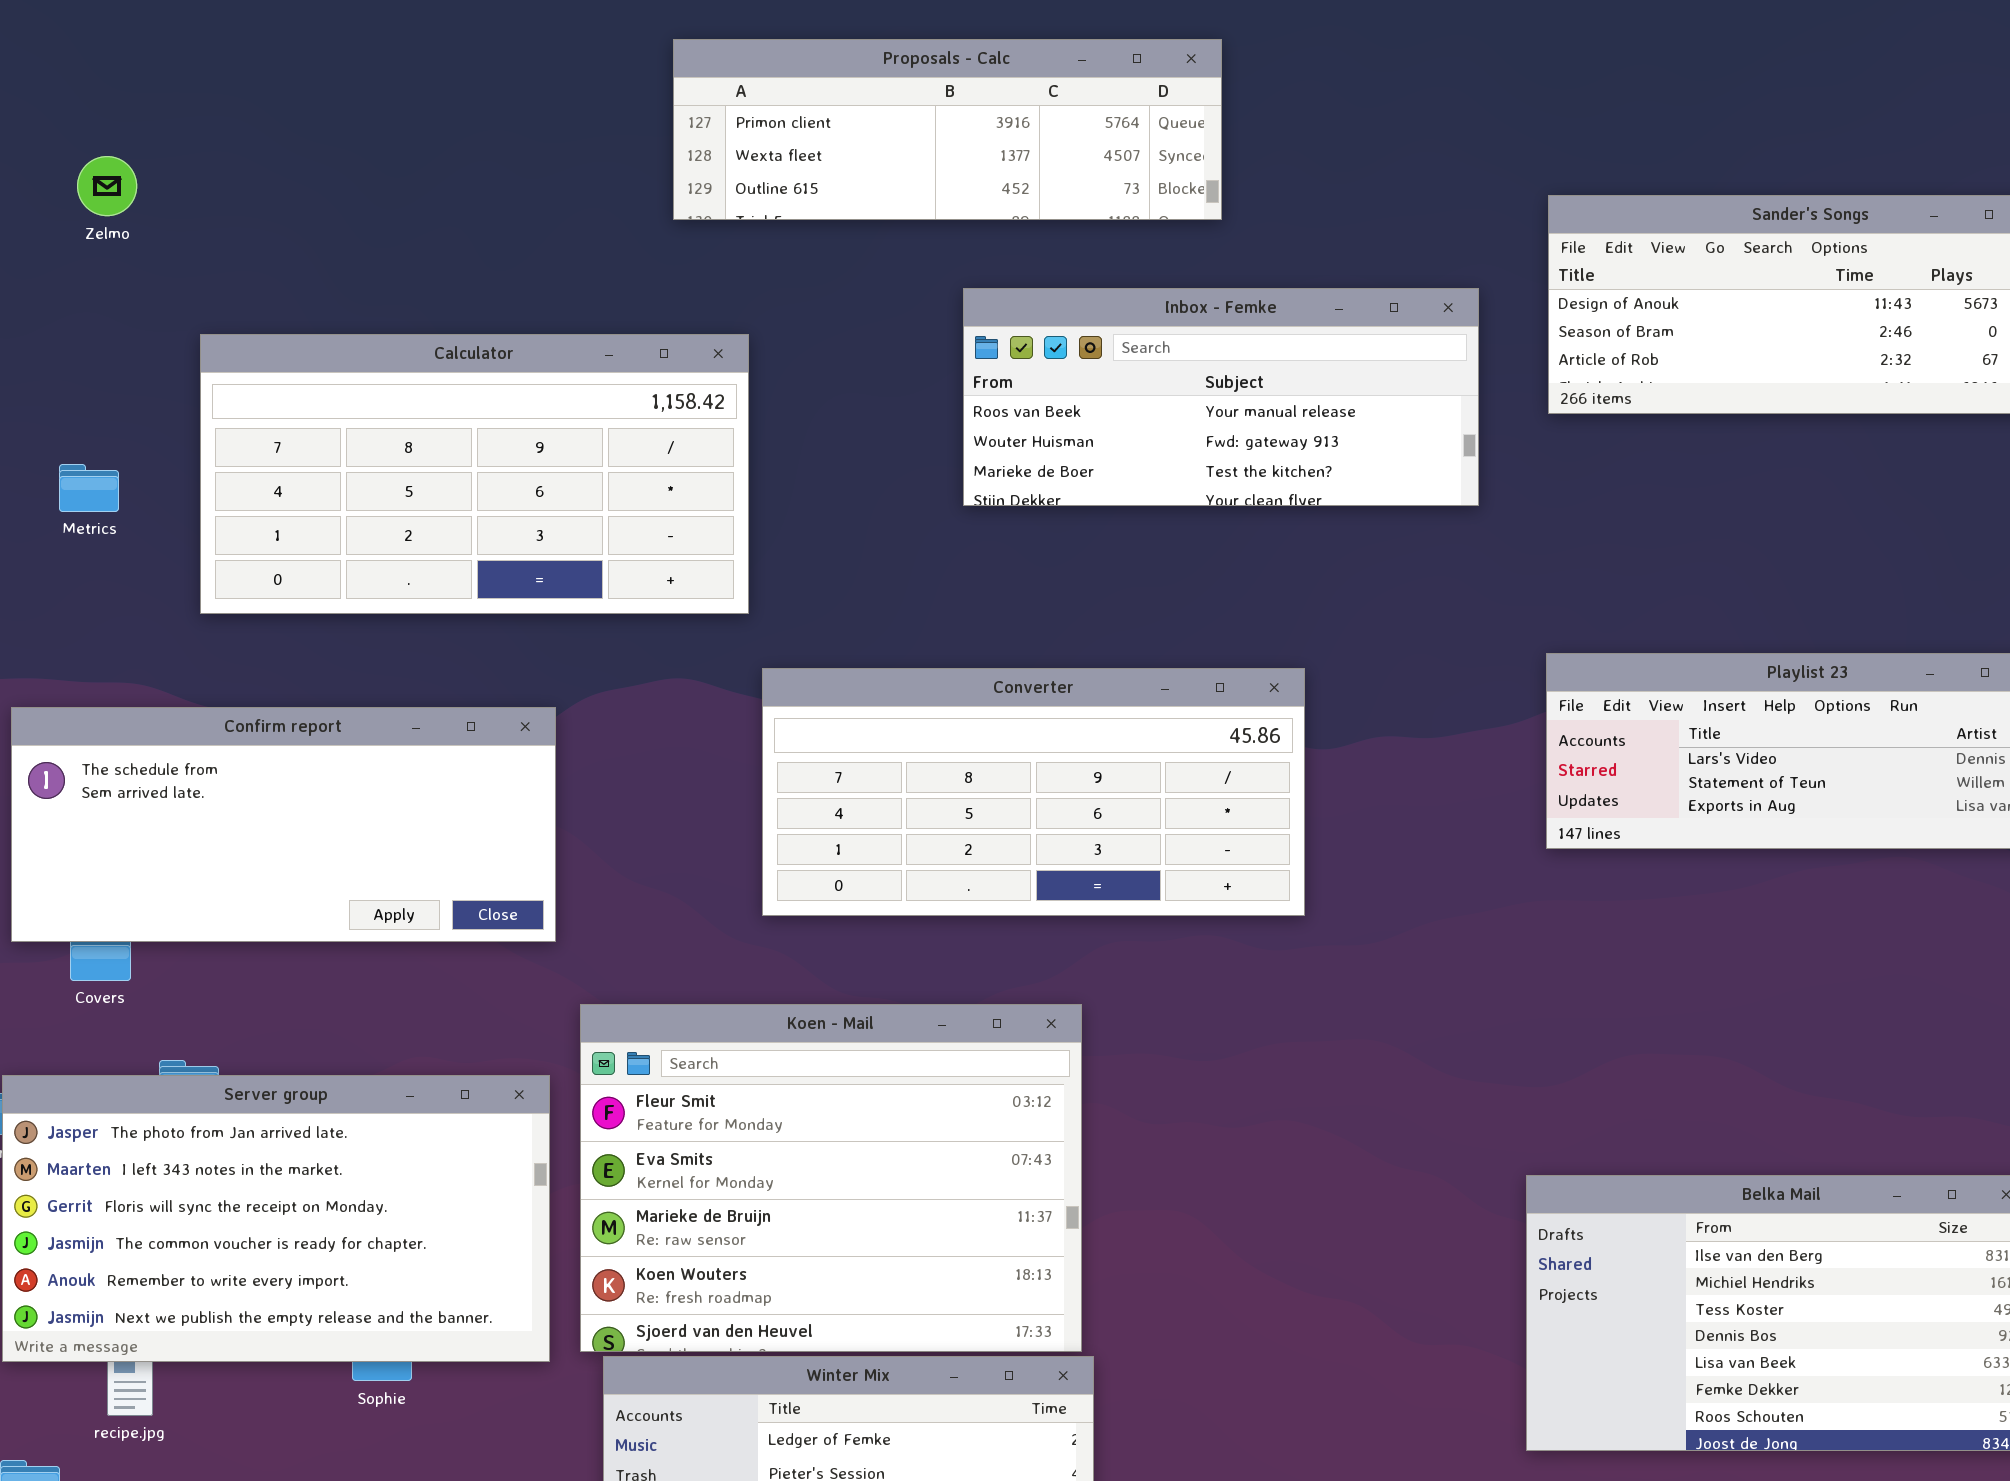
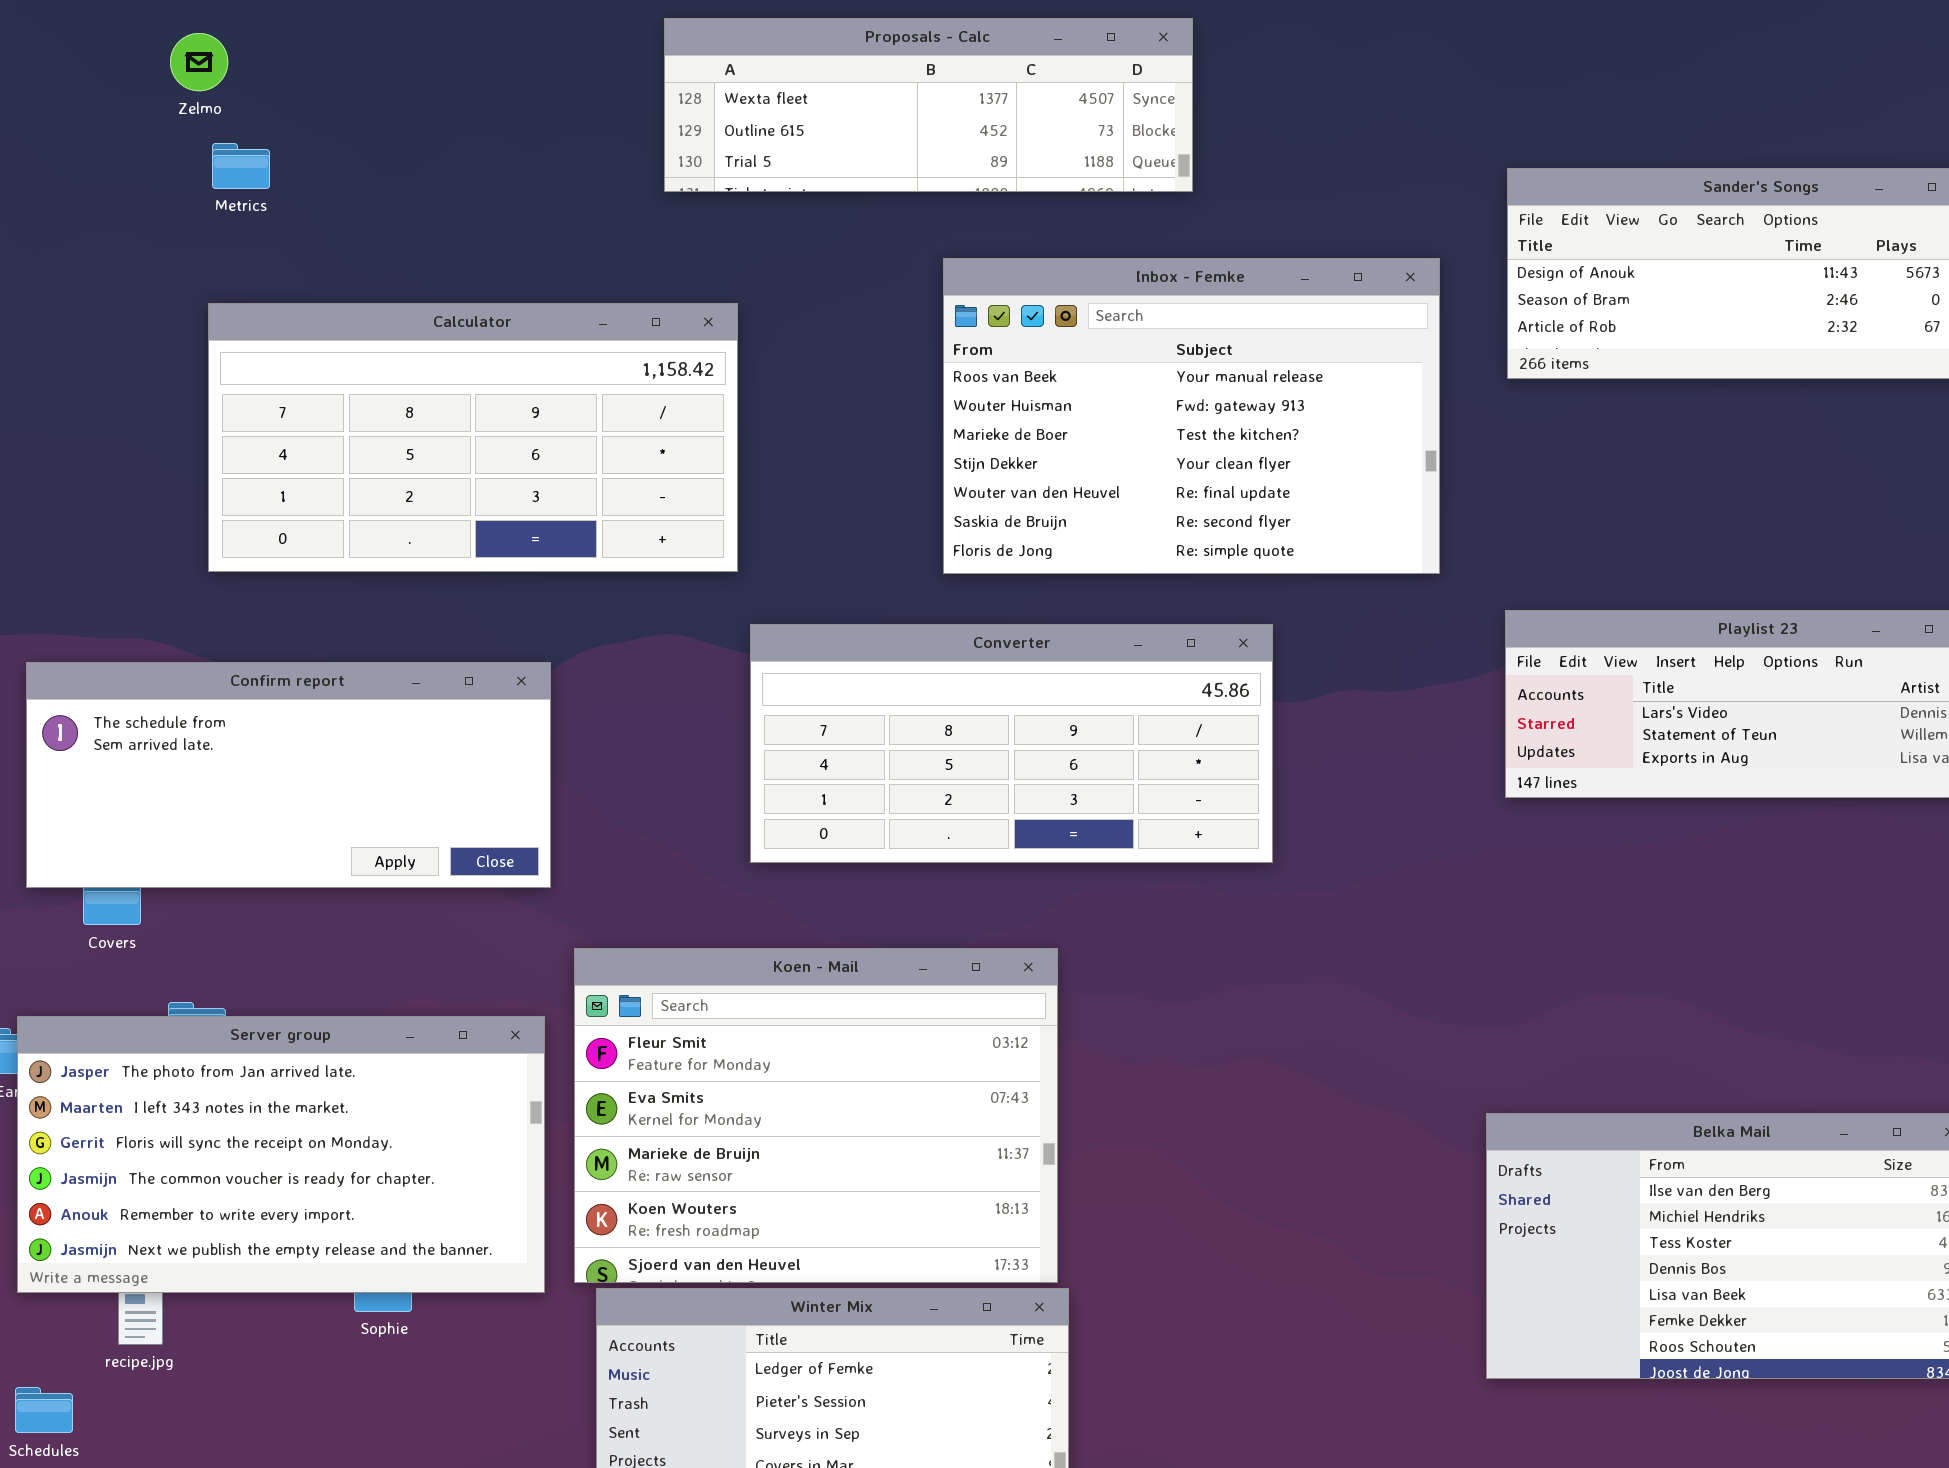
Proposals - Calc: [673,39,1222,220] -> [664,18,1193,192], scrolled down 1 row
Zelmo: [77,156,137,216] -> [170,33,228,91], moved
Inbox - Femke: [963,288,1479,506] -> [943,258,1440,574], resized
Metrics: [59,464,119,512] -> [212,143,270,189], moved

